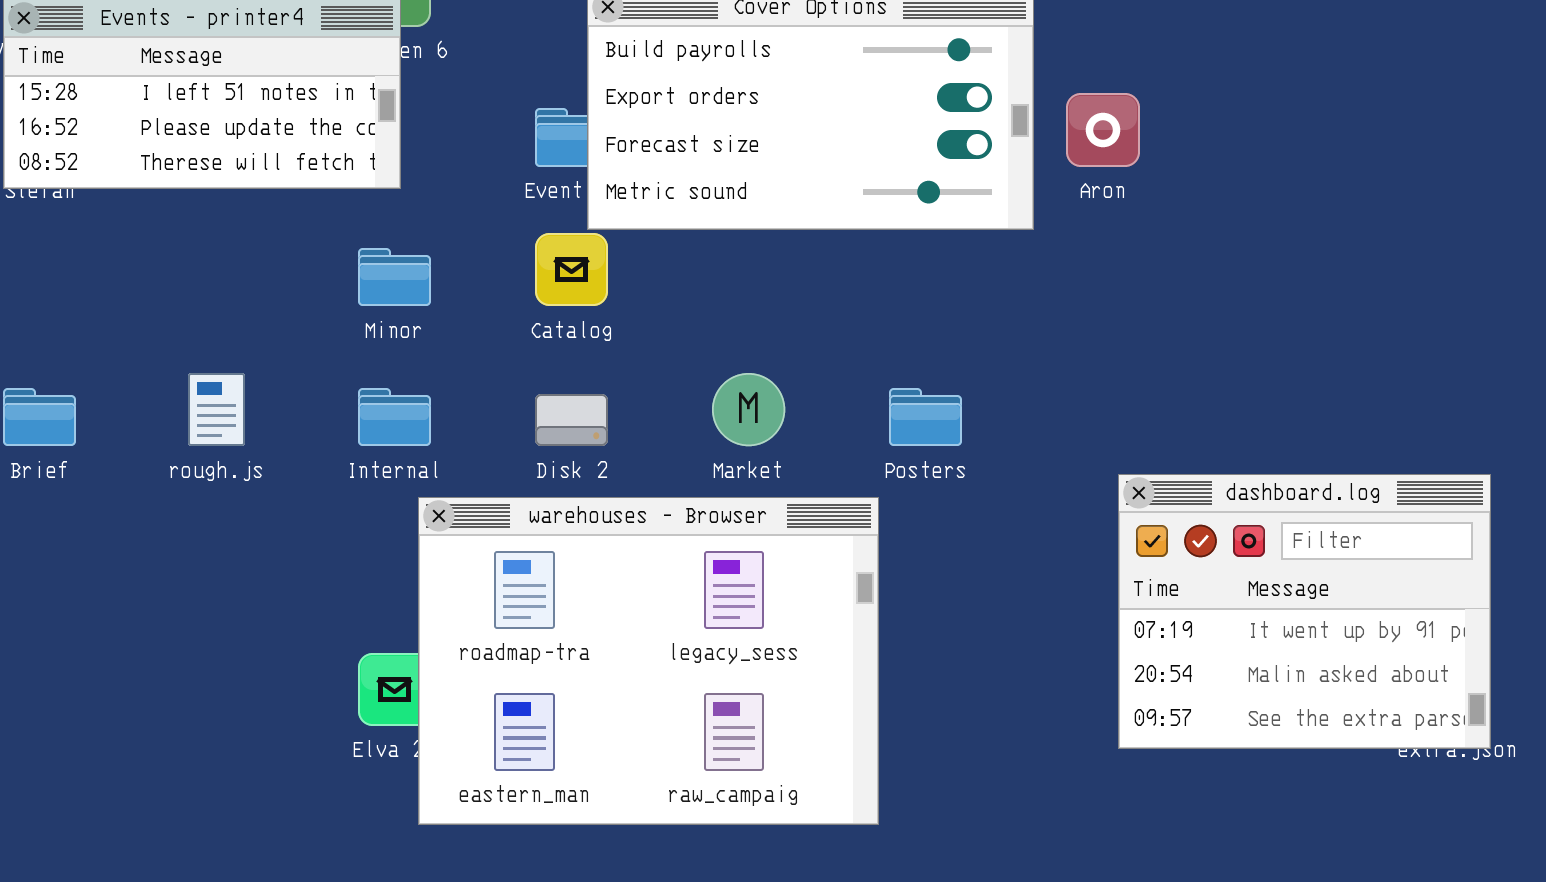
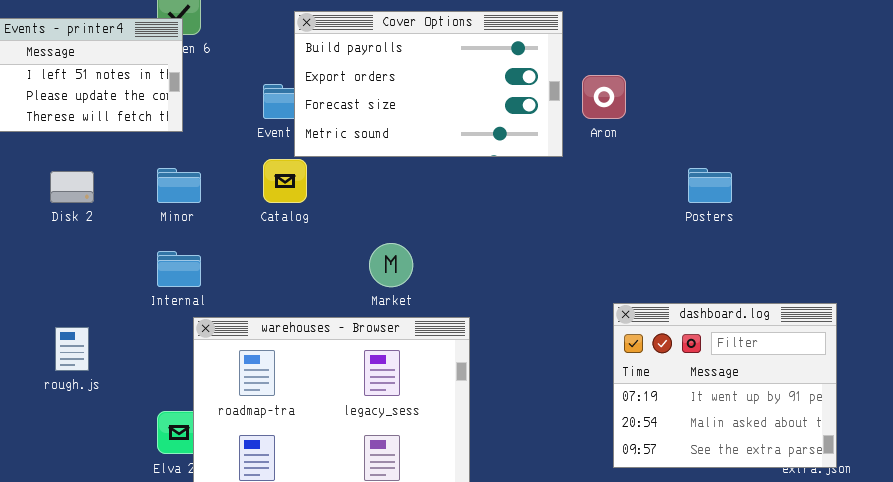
rough.js: [188,373,245,446] -> [55,327,89,371], moved
Posters: [889,388,962,446] -> [688,168,732,203], moved
Disk 2: [535,394,608,446] -> [50,171,94,203], moved

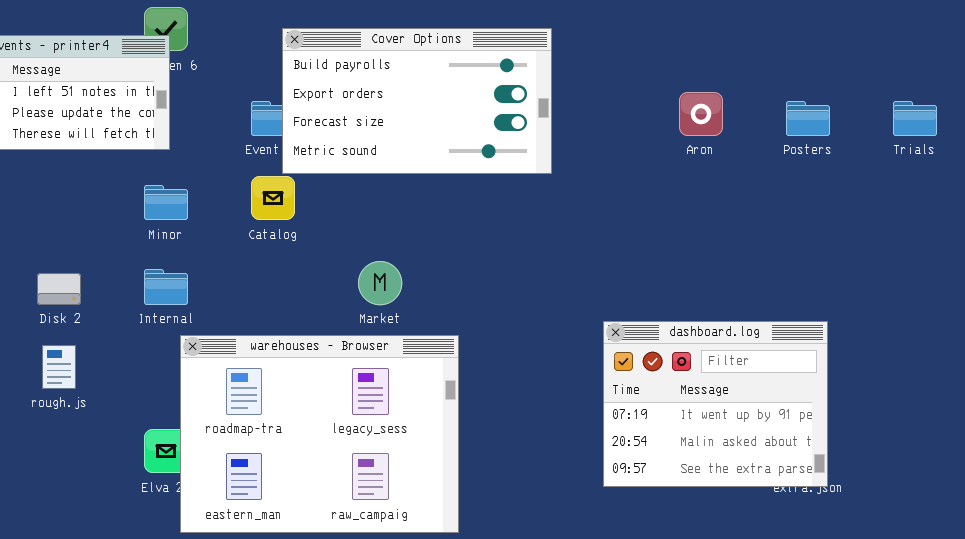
Aron: [582,75,626,119] -> [679,92,723,136], moved
Posters: [688,168,732,203] -> [786,101,830,136], moved
Disk 2: [50,171,94,203] -> [37,273,81,305], moved

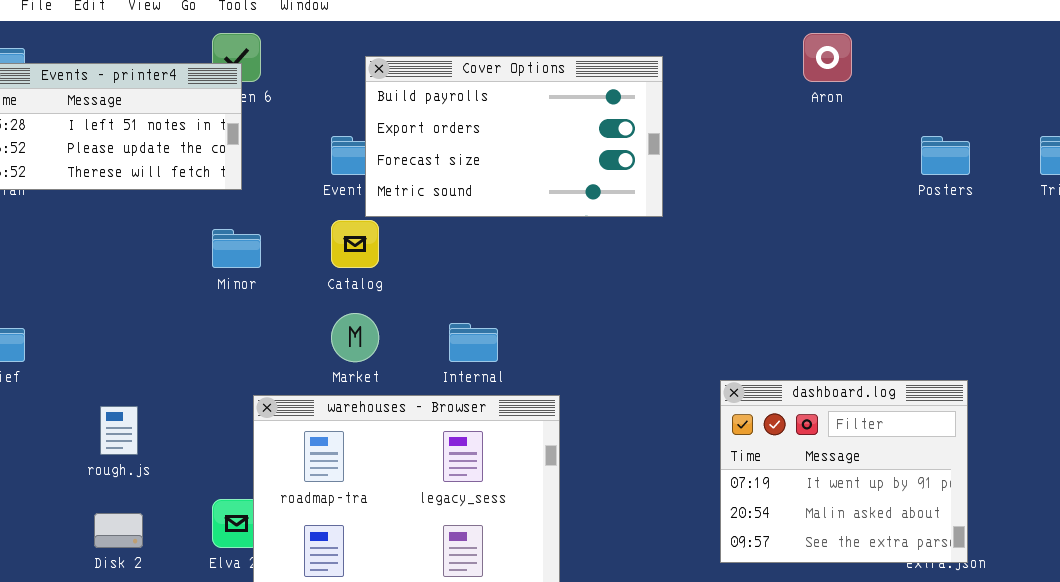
Aron: [679,92,723,136] -> [803,33,852,82], moved
Market: [358,261,402,305] -> [331,313,379,362], moved
Internal: [144,269,188,305] -> [449,323,498,362], moved
Disk 2: [37,273,81,305] -> [94,513,143,548], moved

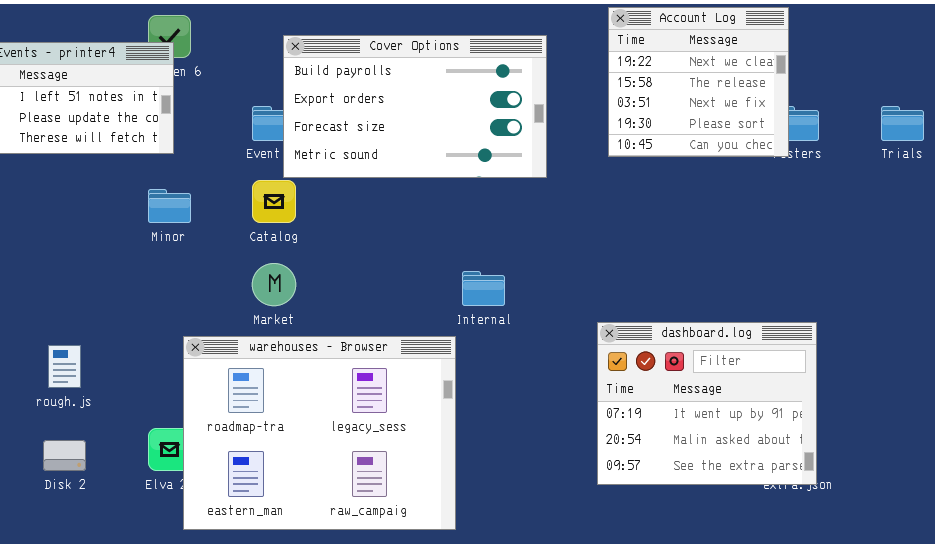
Account Log: none -> [608,7,789,157], opened
Internal: [449,323,498,362] -> [462,271,505,306], moved

